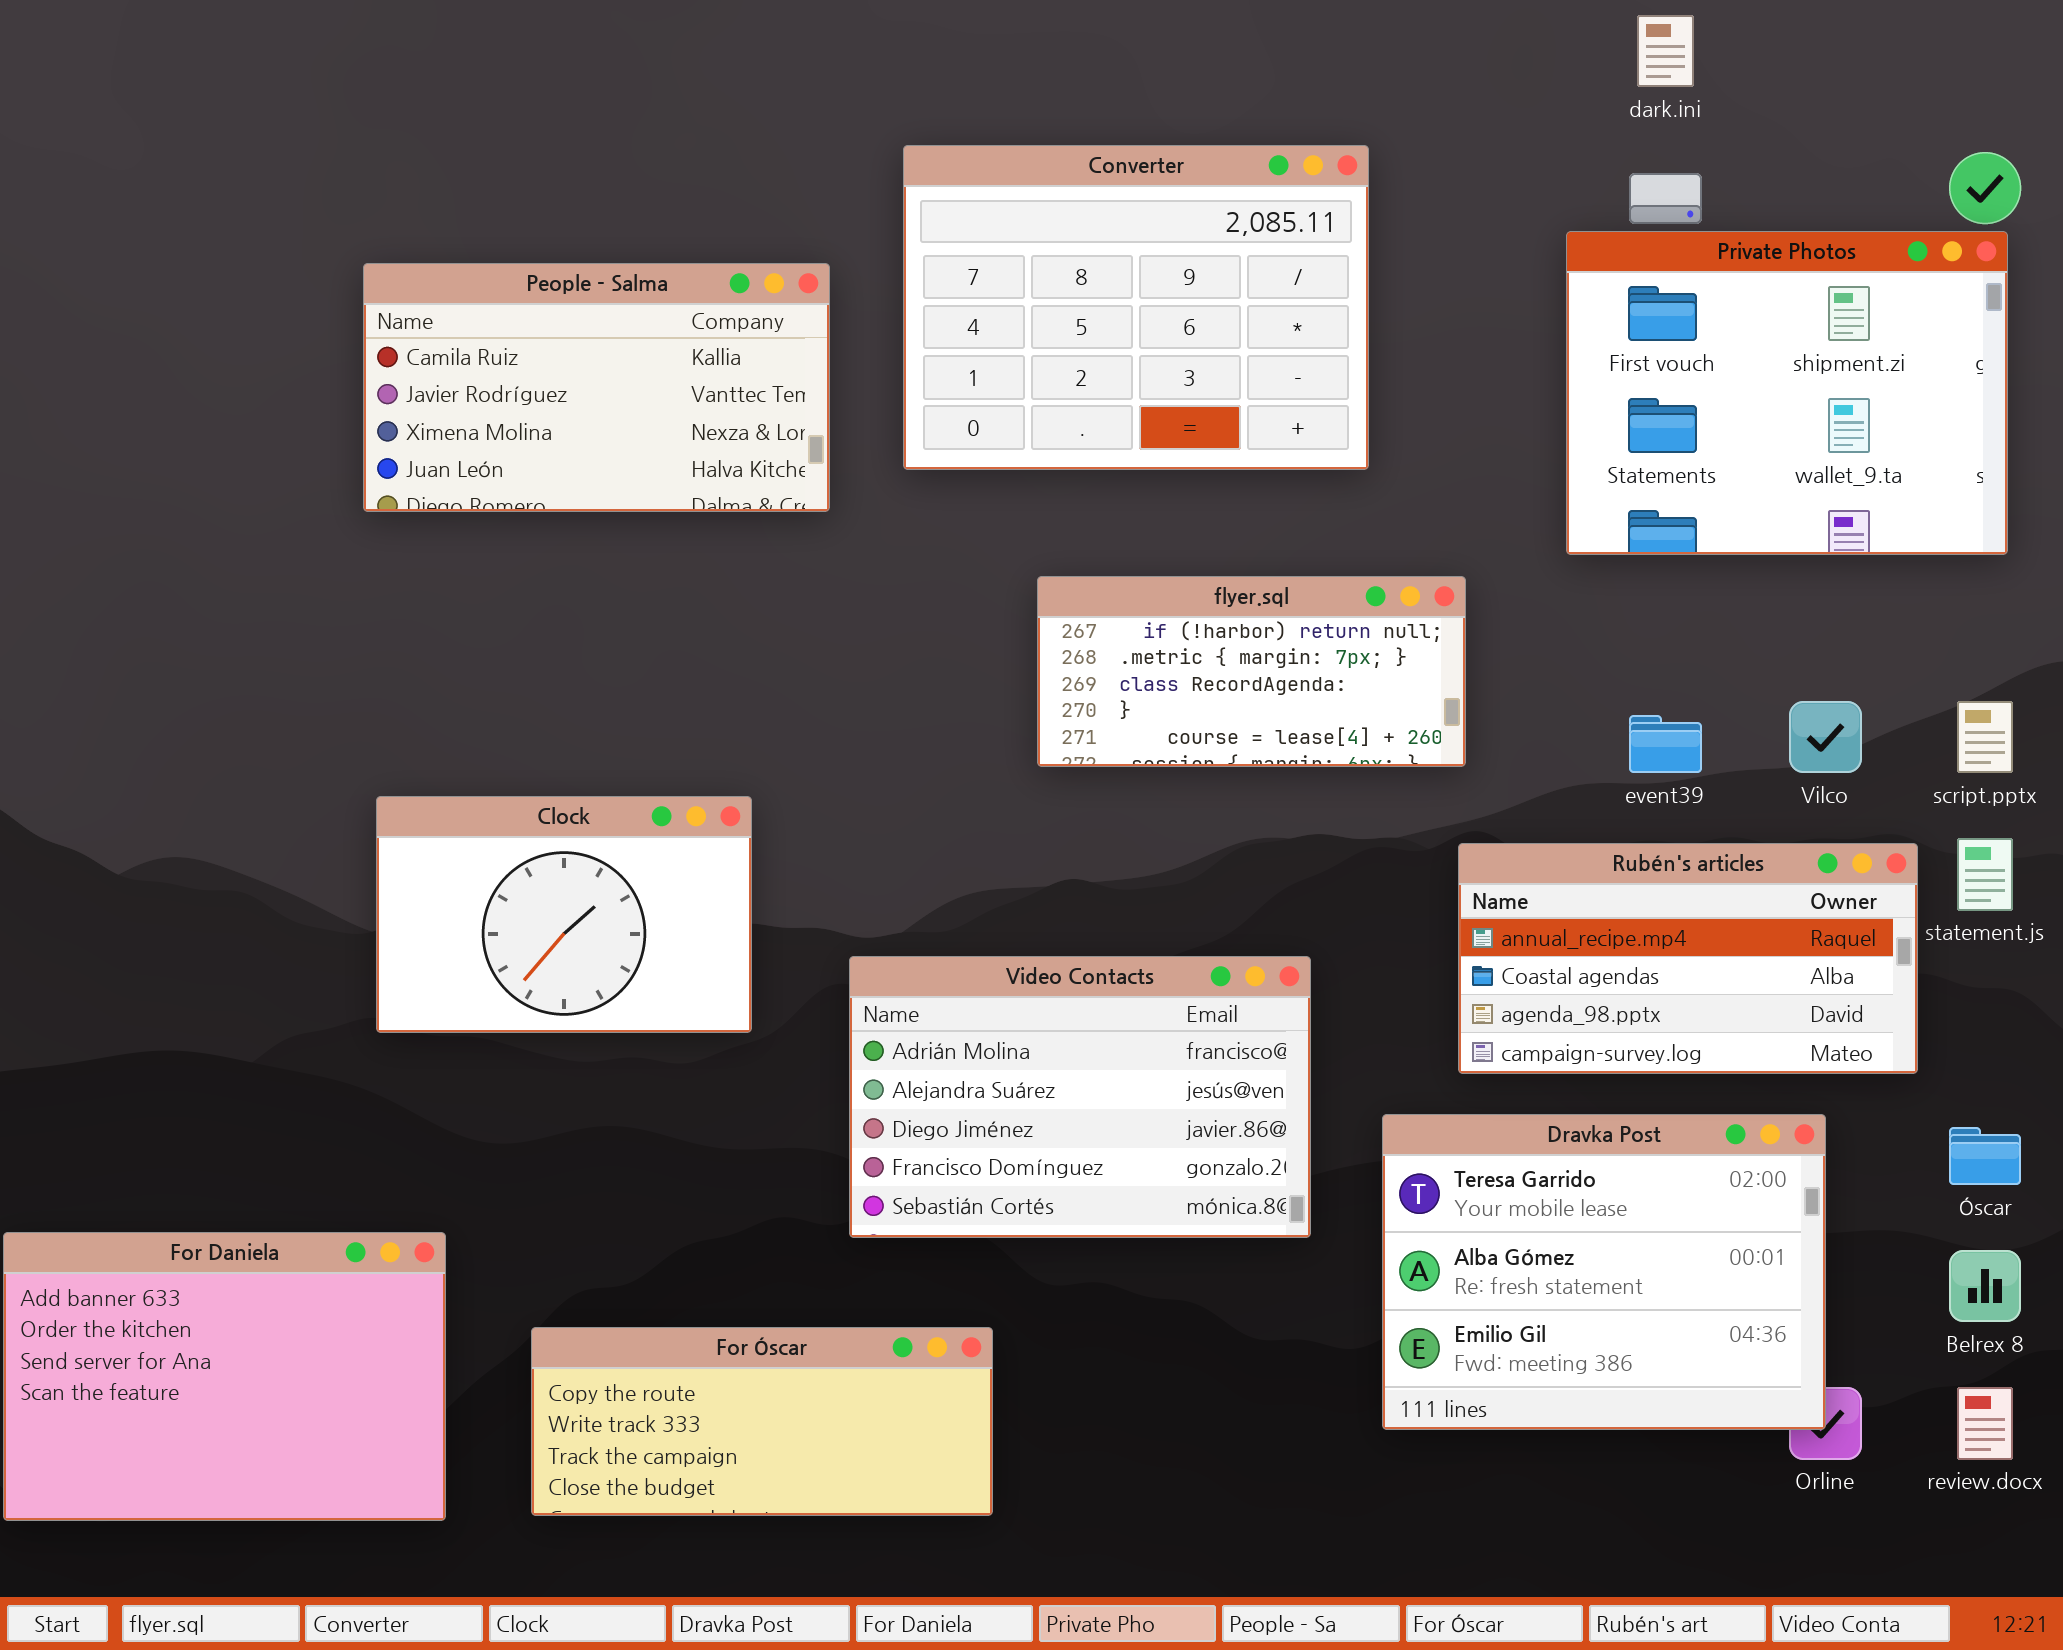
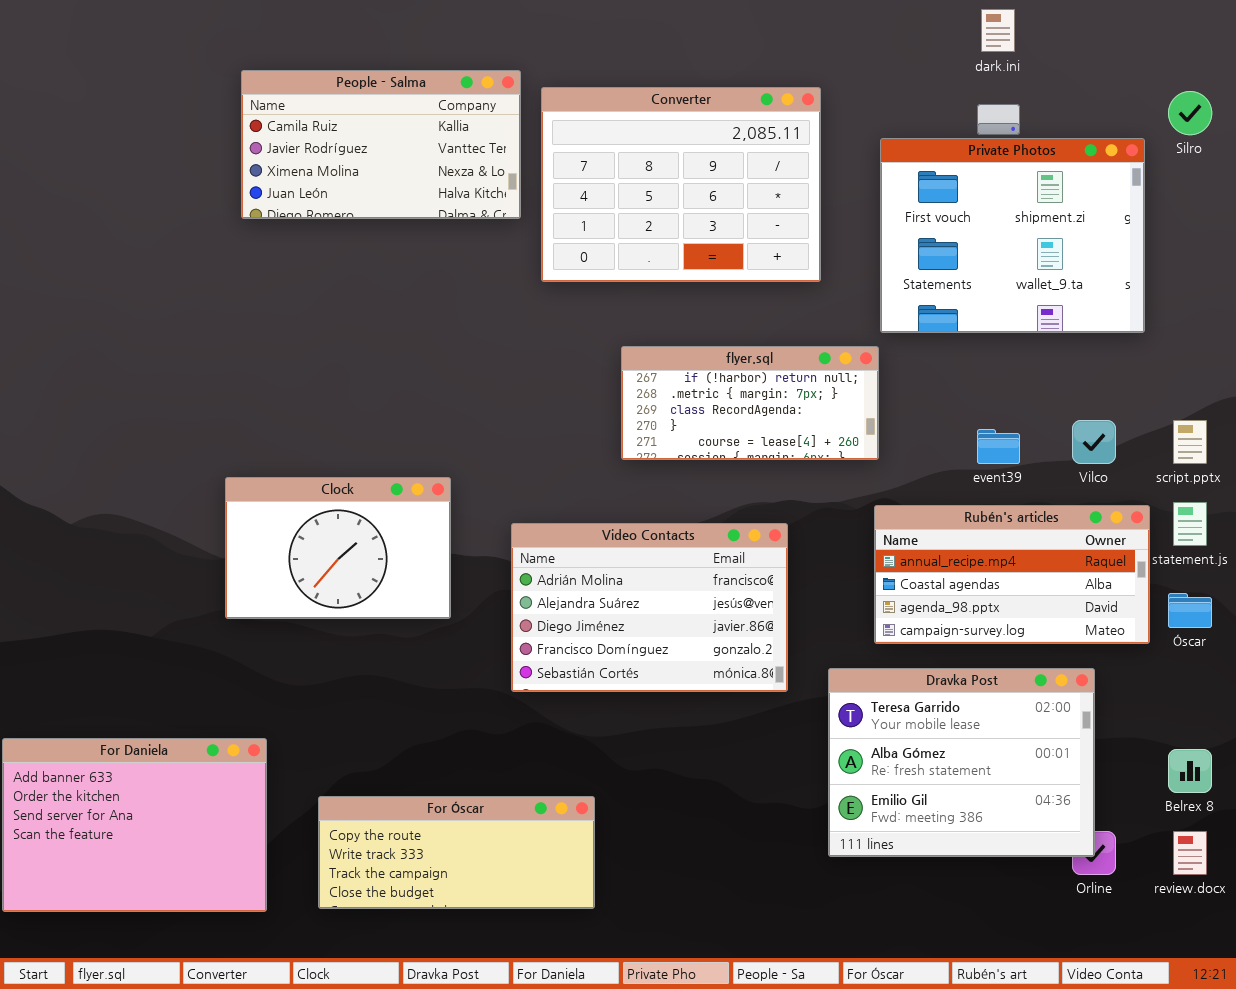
Private Photos: [1566,231,2008,555] -> [880,138,1145,333], moved
People - Salma: [363,263,830,512] -> [241,70,521,219], moved
Video Contacts: [849,956,1311,1238] -> [511,523,788,692], moved
Óscar: [1949,1127,2021,1185] -> [1168,593,1212,628], moved

